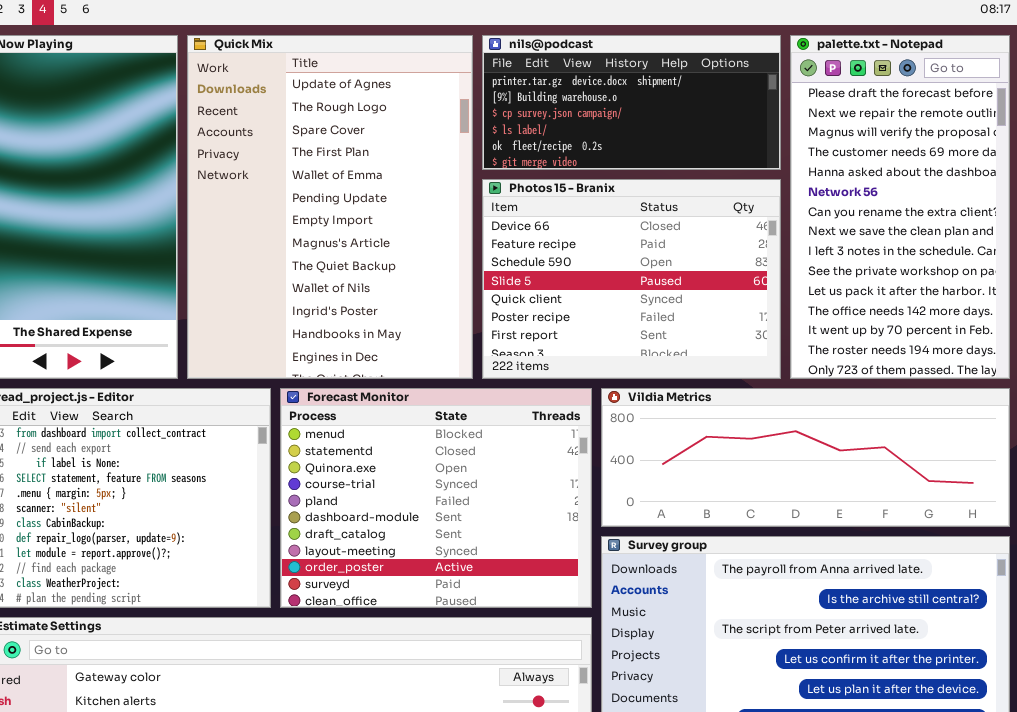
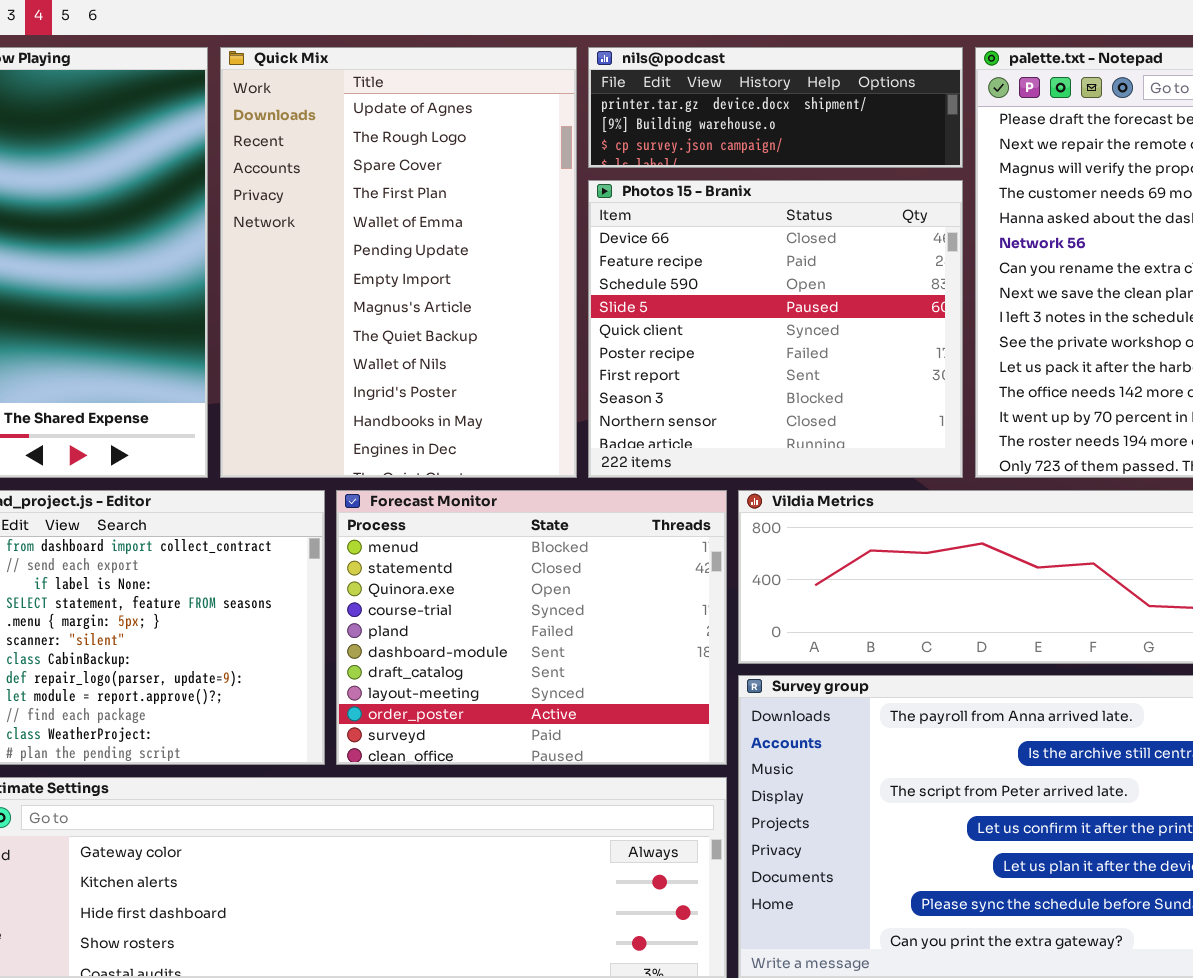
nils@podcast: [482,35,781,170] -> [588,47,963,168], resized
Photos 15 - Branix: [482,179,781,379] -> [588,180,963,478], resized

